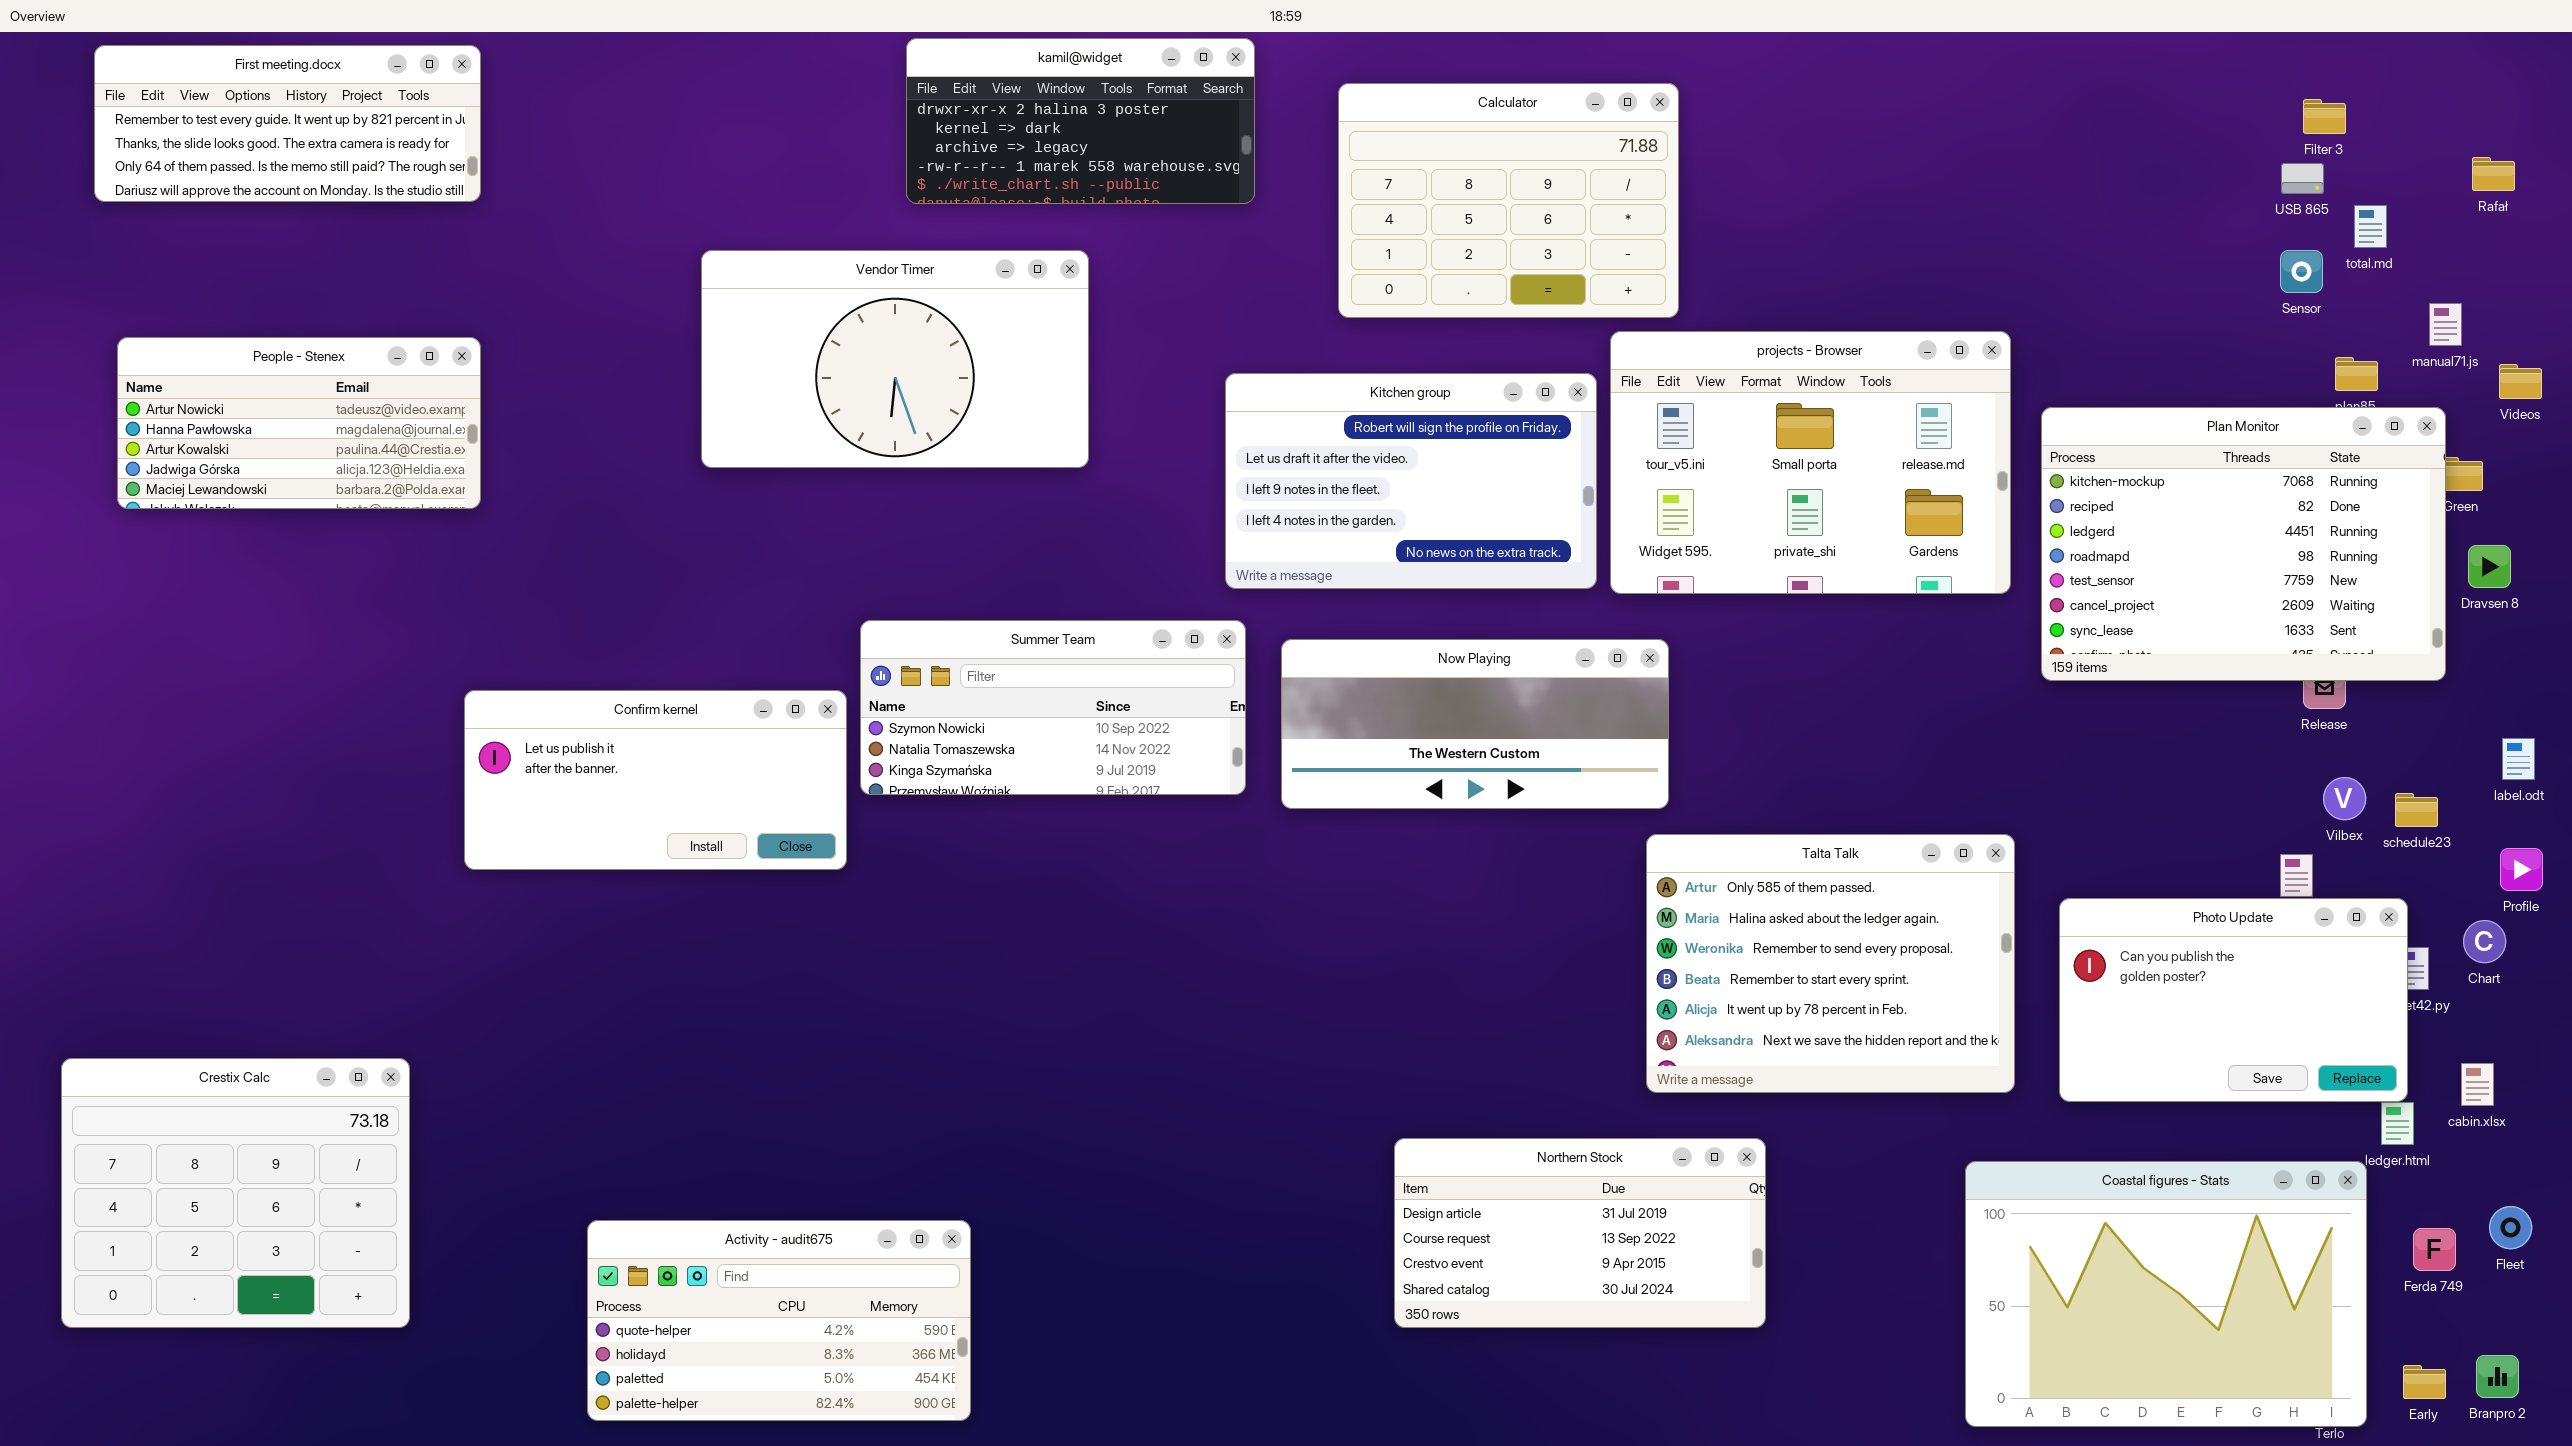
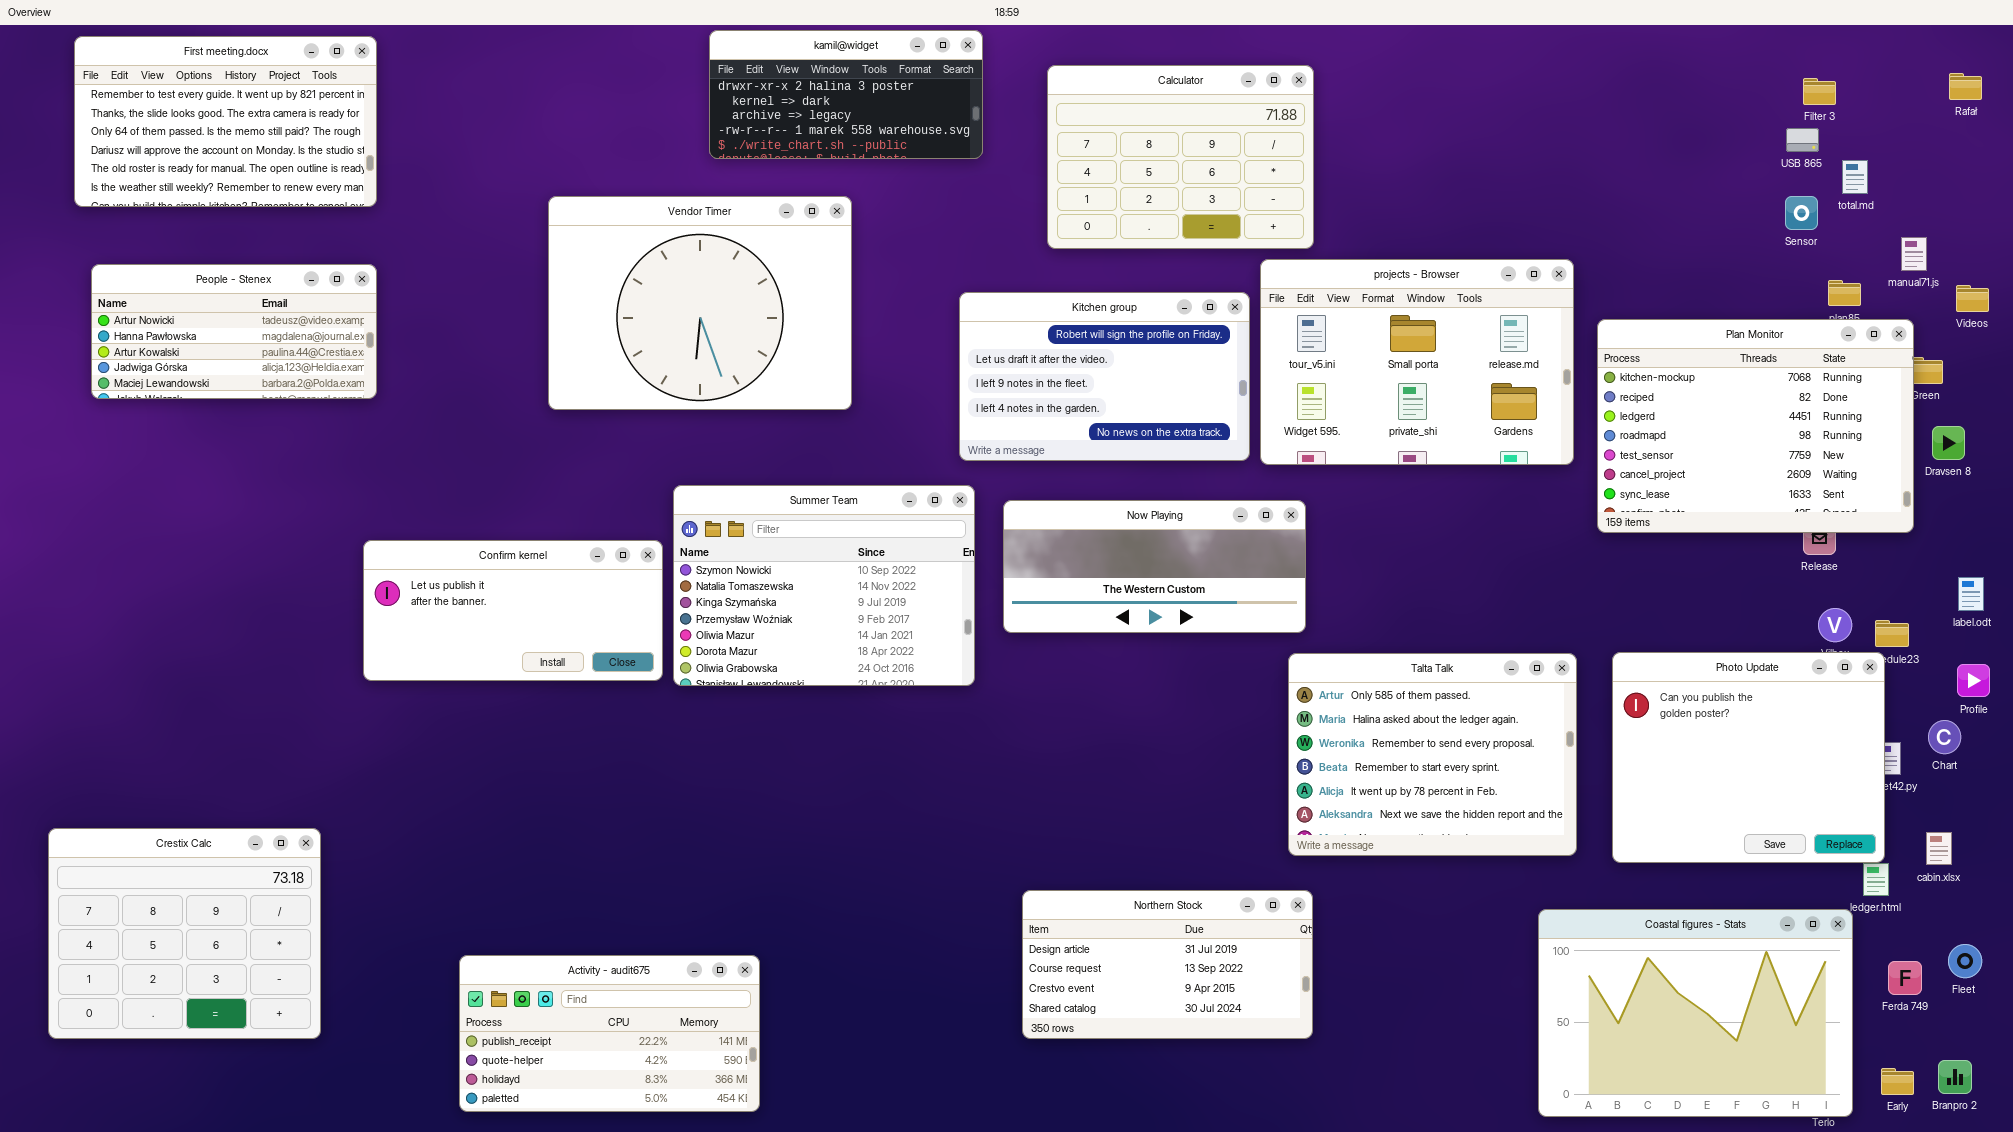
First meeting.docx: [94,45,481,202] -> [74,36,377,207], resized
Rafał: [2472,157,2515,191] -> [1949,73,1982,100], moved
Vendor Timer: [701,250,1089,468] -> [548,196,852,410], resized
Summer Team: [860,620,1246,795] -> [673,485,975,686], resized
Photo Update: [2059,898,2408,1102] -> [1612,652,1885,863], resized
Northern Stock: [1394,1138,1766,1328] -> [1022,890,1313,1039], moved
Activity - audit675: [587,1220,971,1421] -> [459,955,760,1112], scrolled up 1 row

